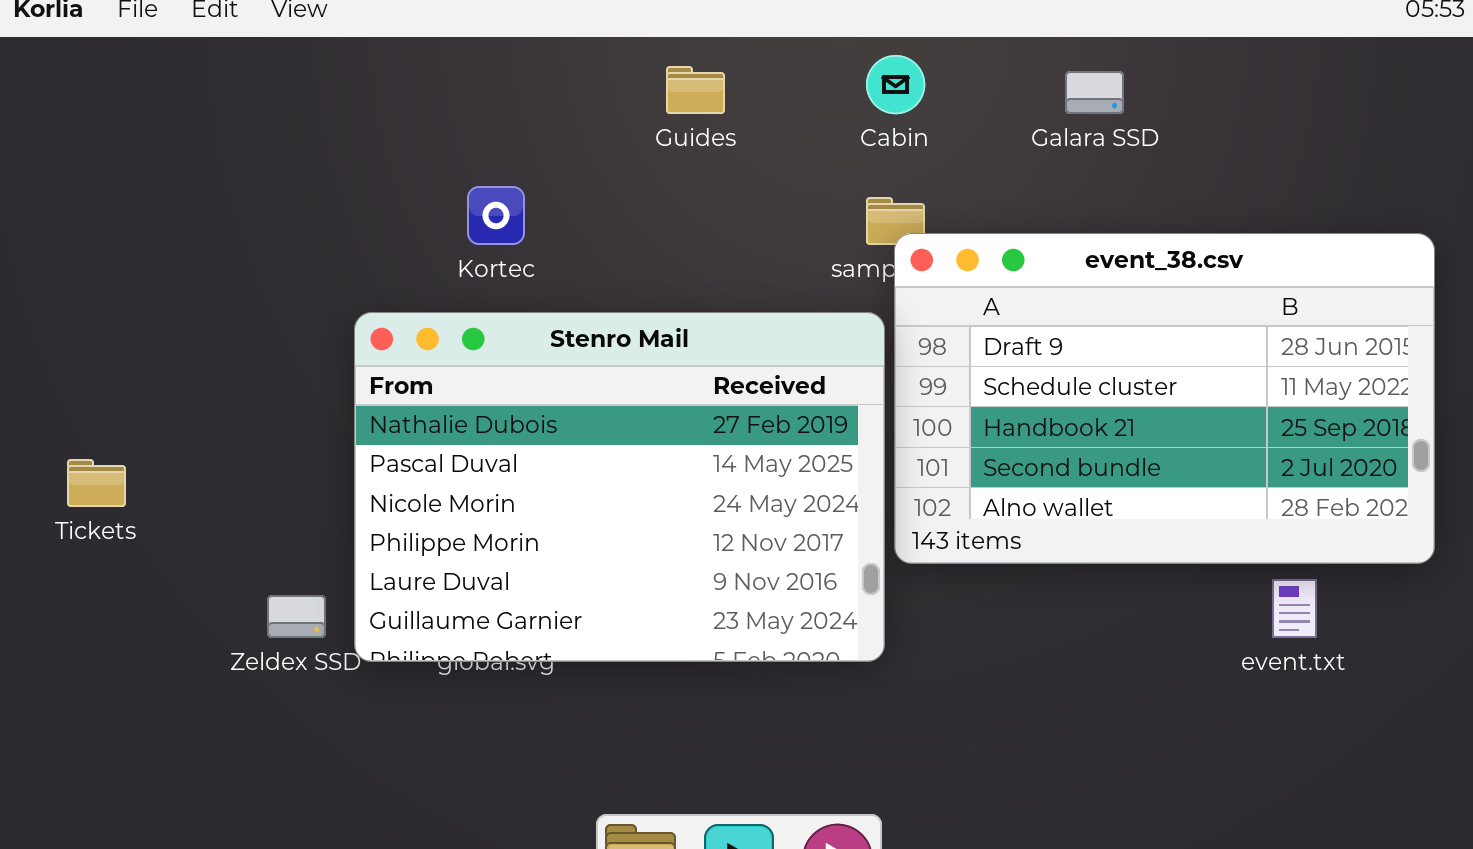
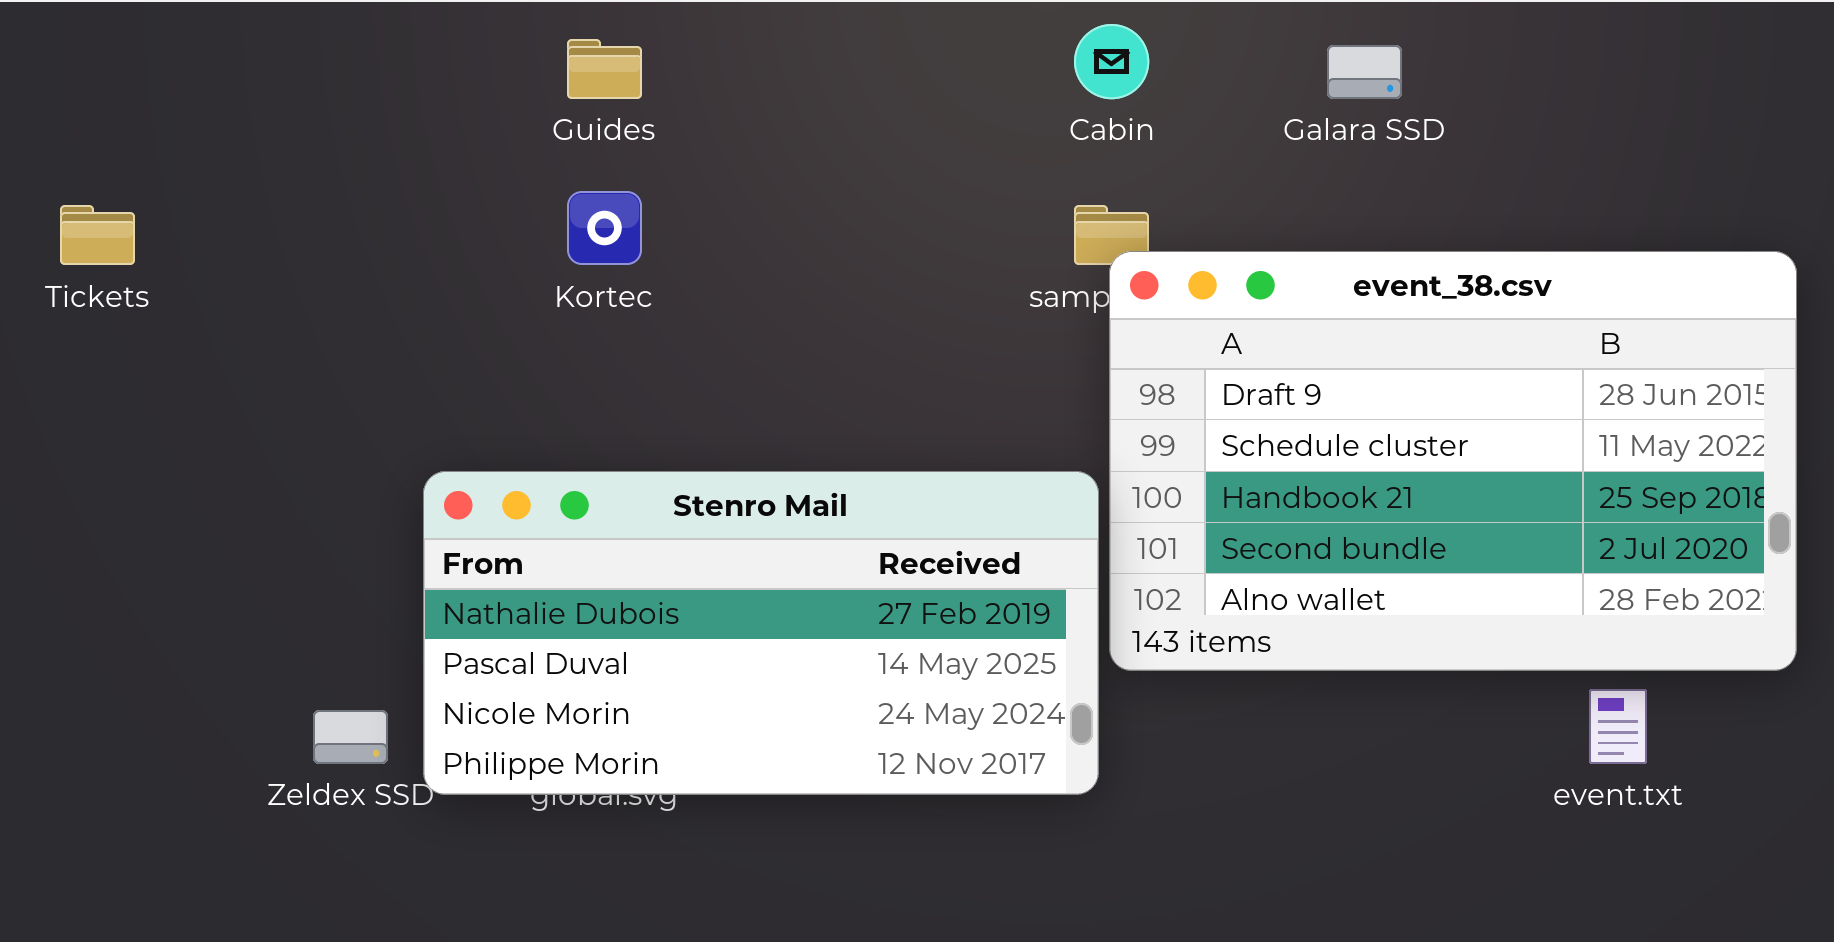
Guides: [666,66,725,114] -> [567,39,642,99], moved
Stenro Mail: [354,312,885,662] -> [423,471,1099,795], resized
Tickets: [67,459,126,507] -> [60,205,135,265], moved

